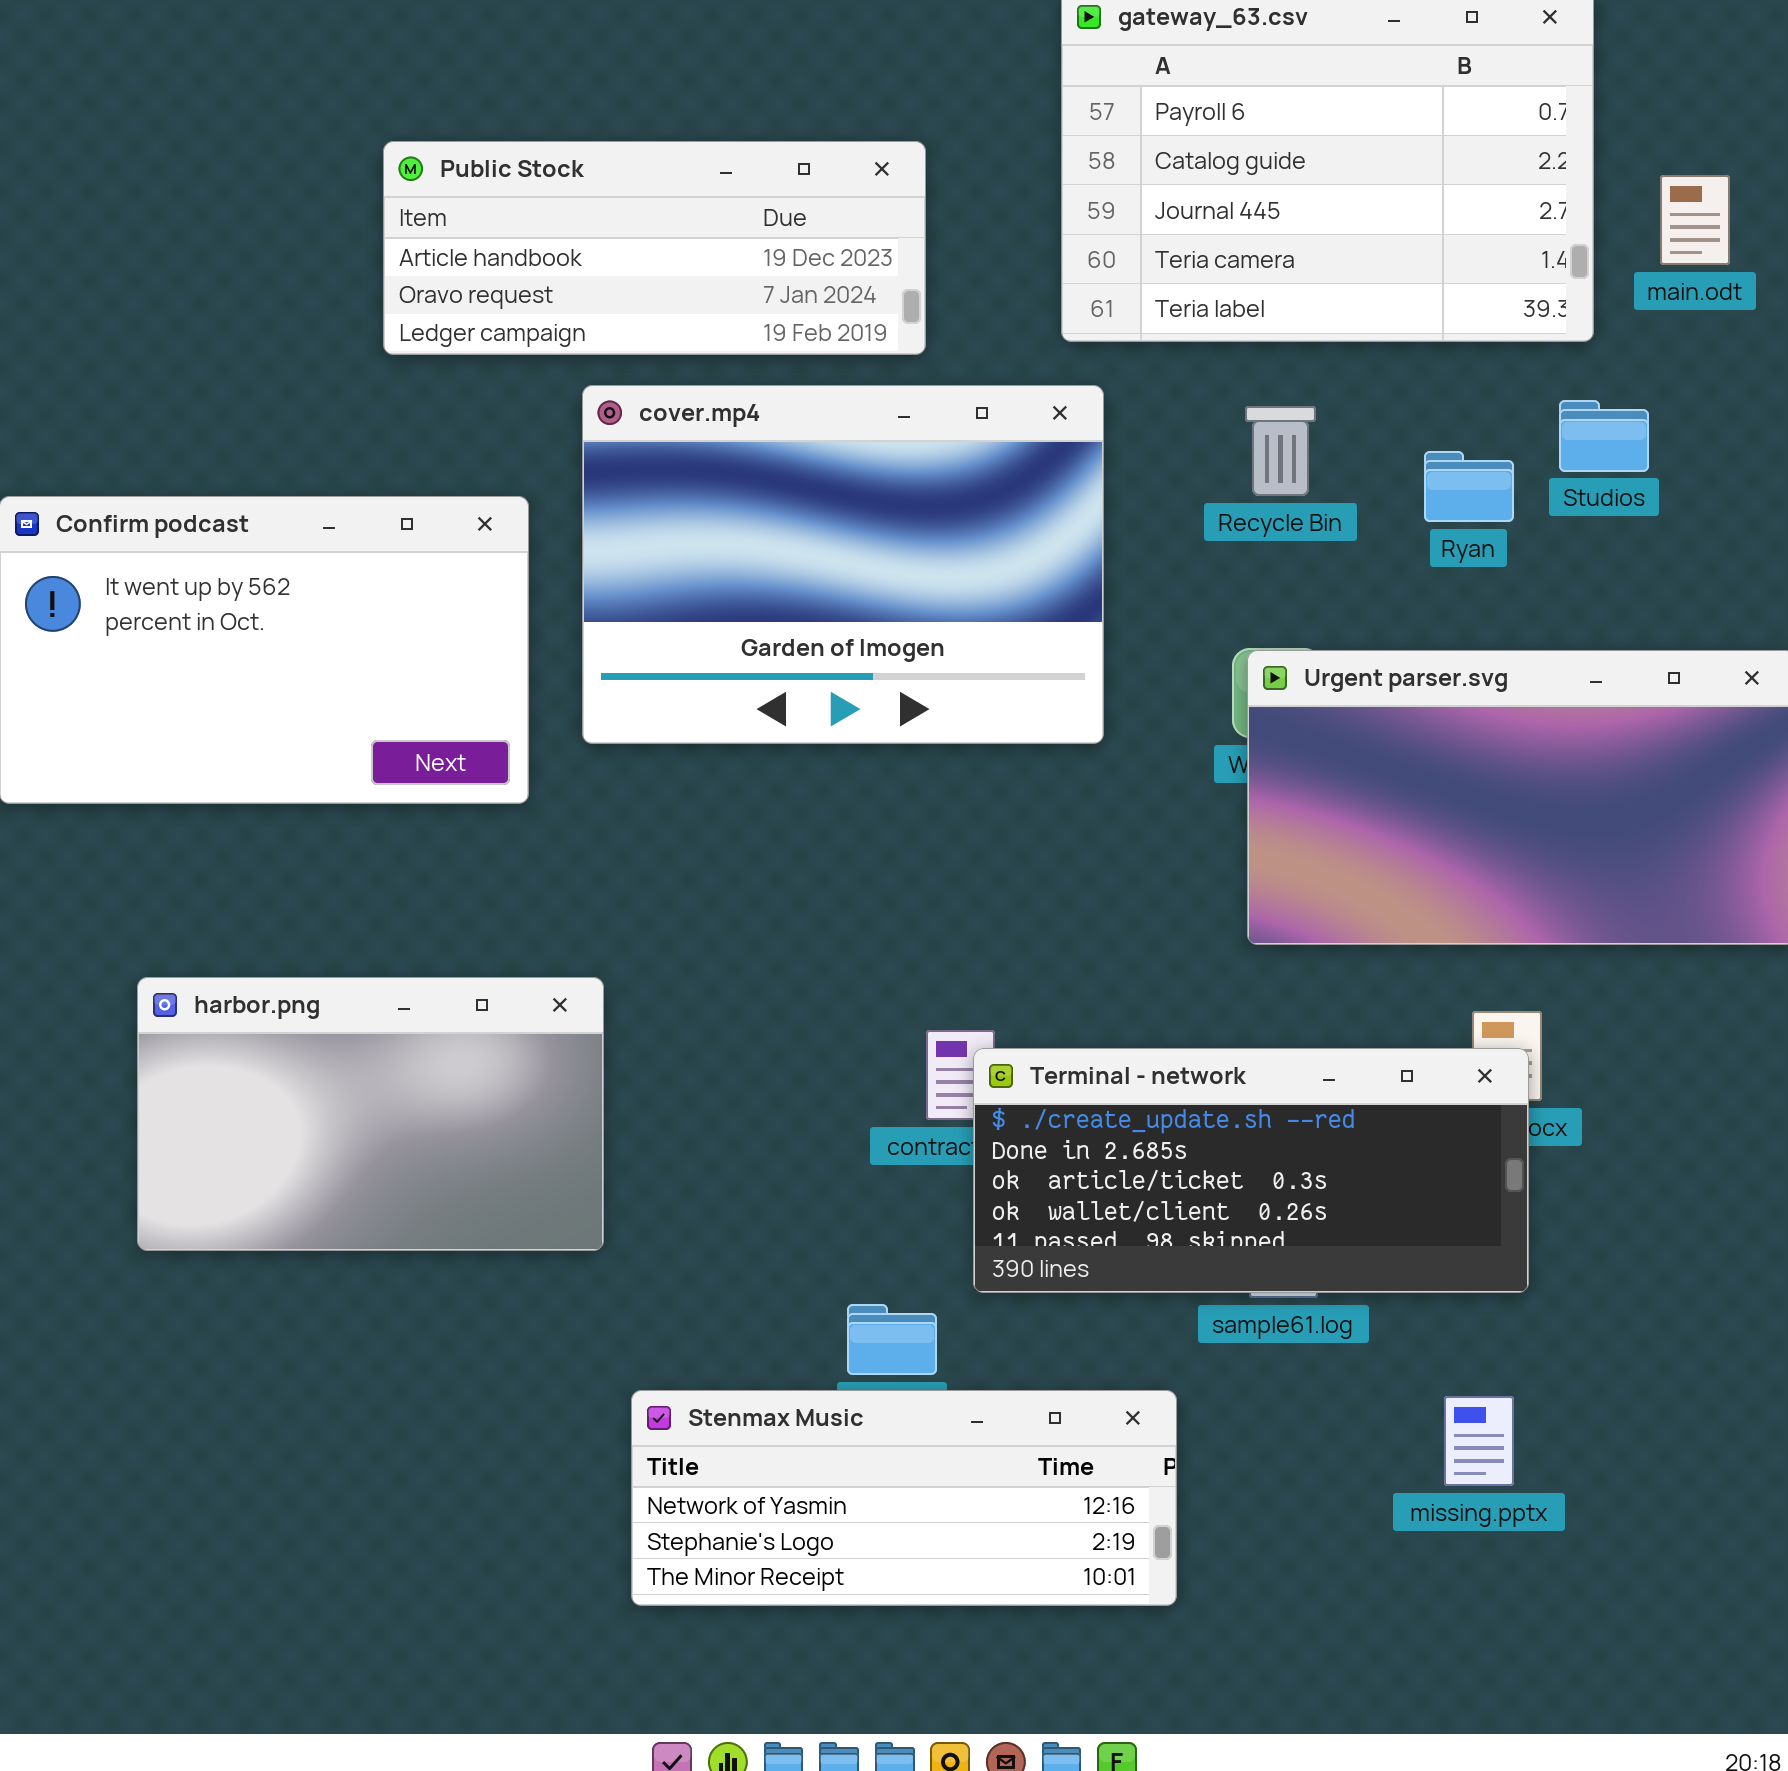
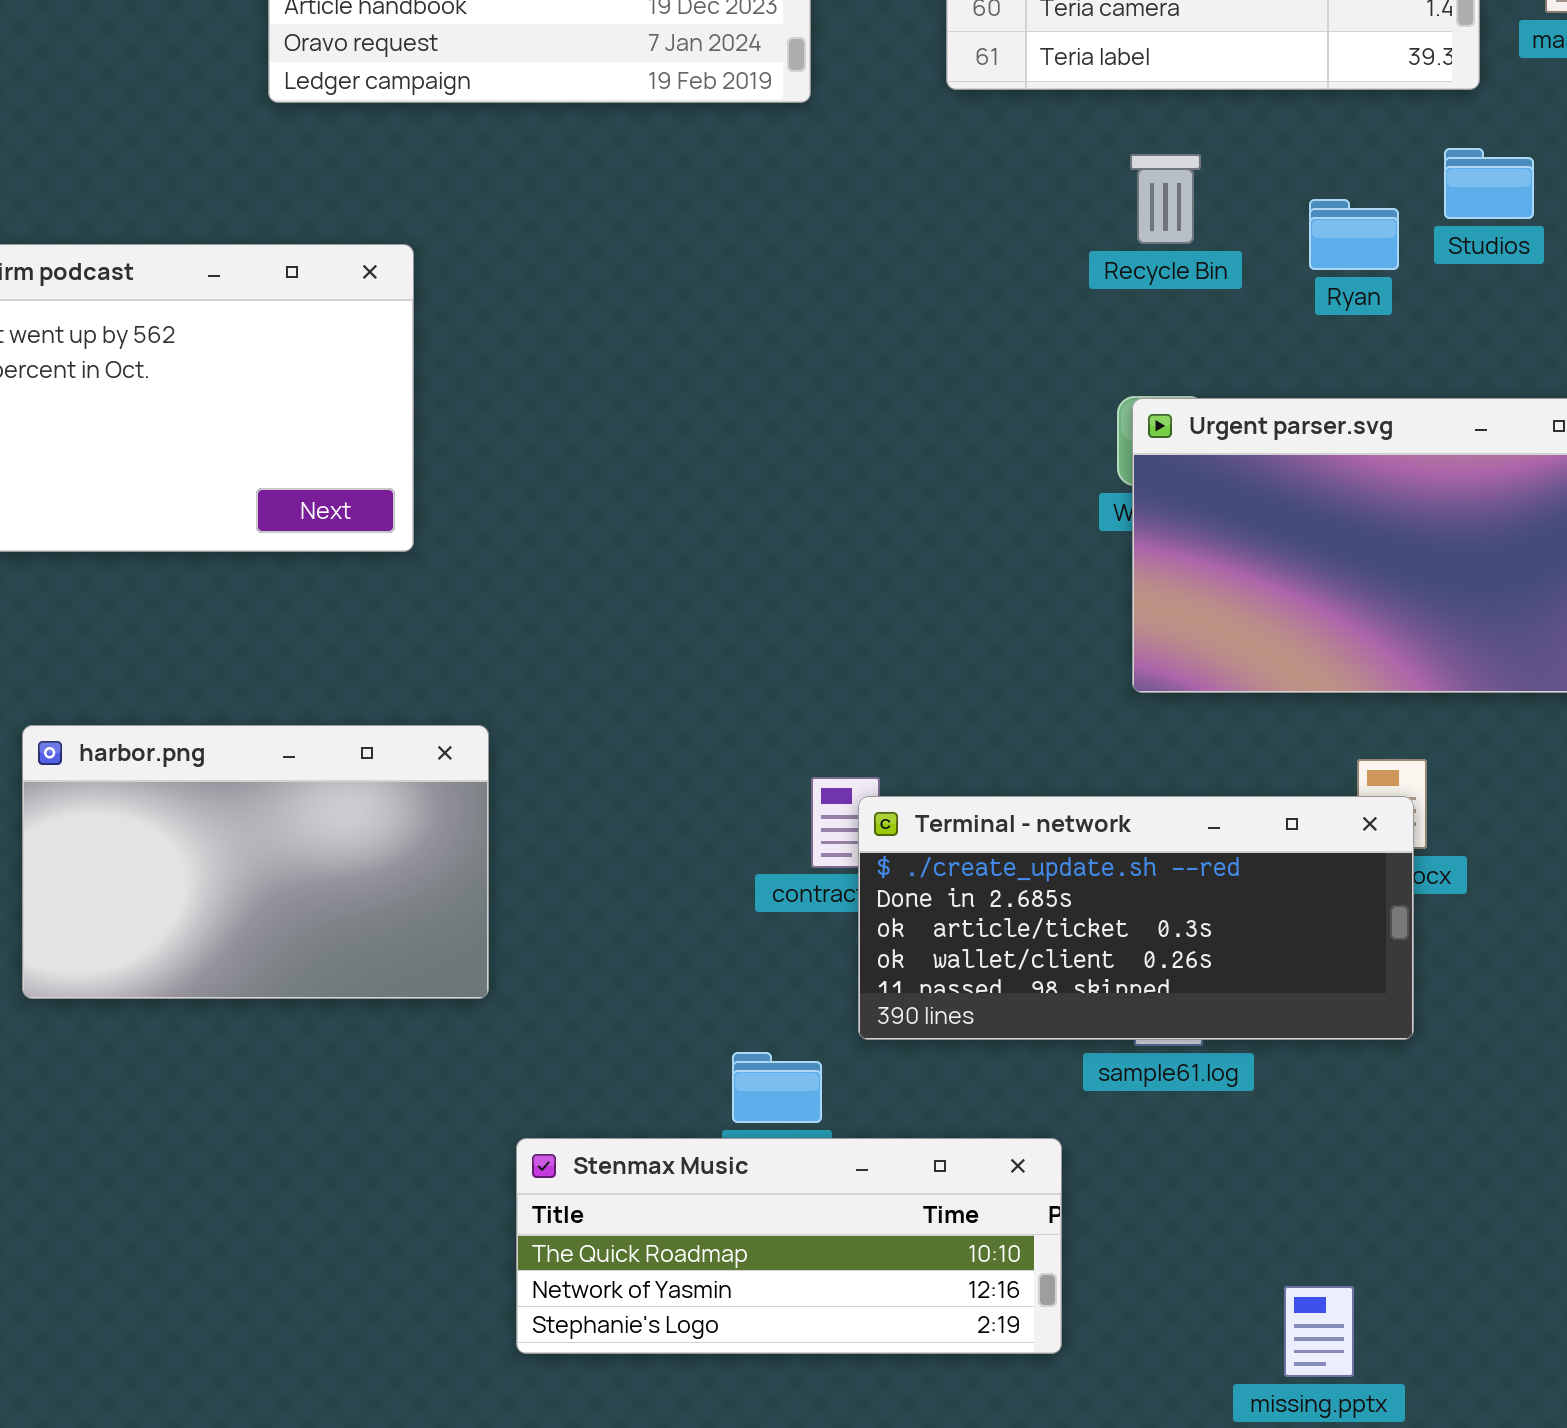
cover.mp4: [582,385,1104,744] -> none, closed
Stenmax Music: [631,1390,1177,1606] -> [516,1138,1062,1354], scrolled up 1 row
missing.pptx: [1444,1396,1514,1486] -> [1284,1286,1354,1377], moved

